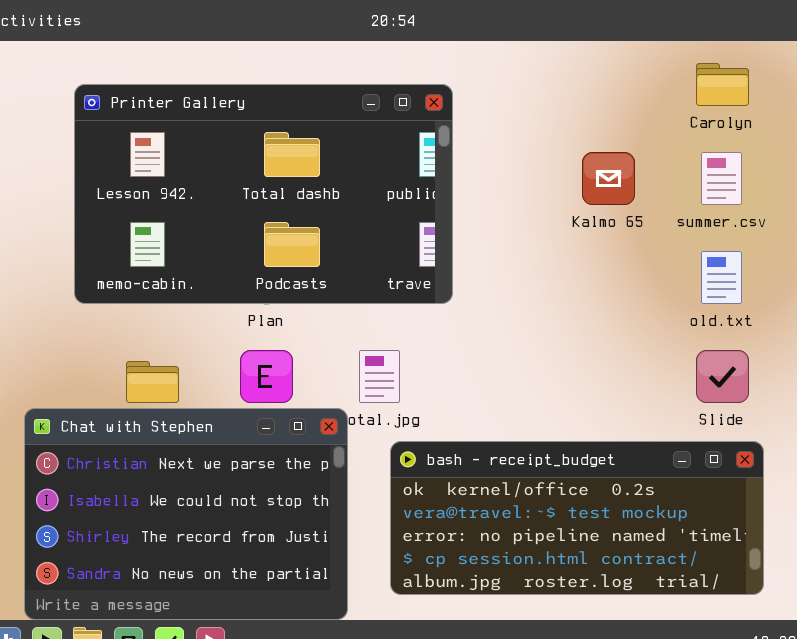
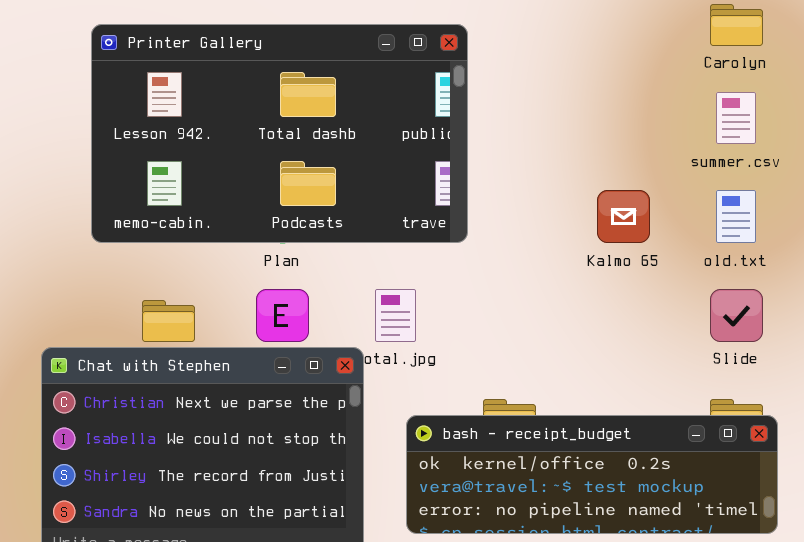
Kalmo 65: [582,152,635,205] -> [597,190,650,243], moved
bash - receipt_budget: [390,441,764,595] -> [406,415,778,534], resized

